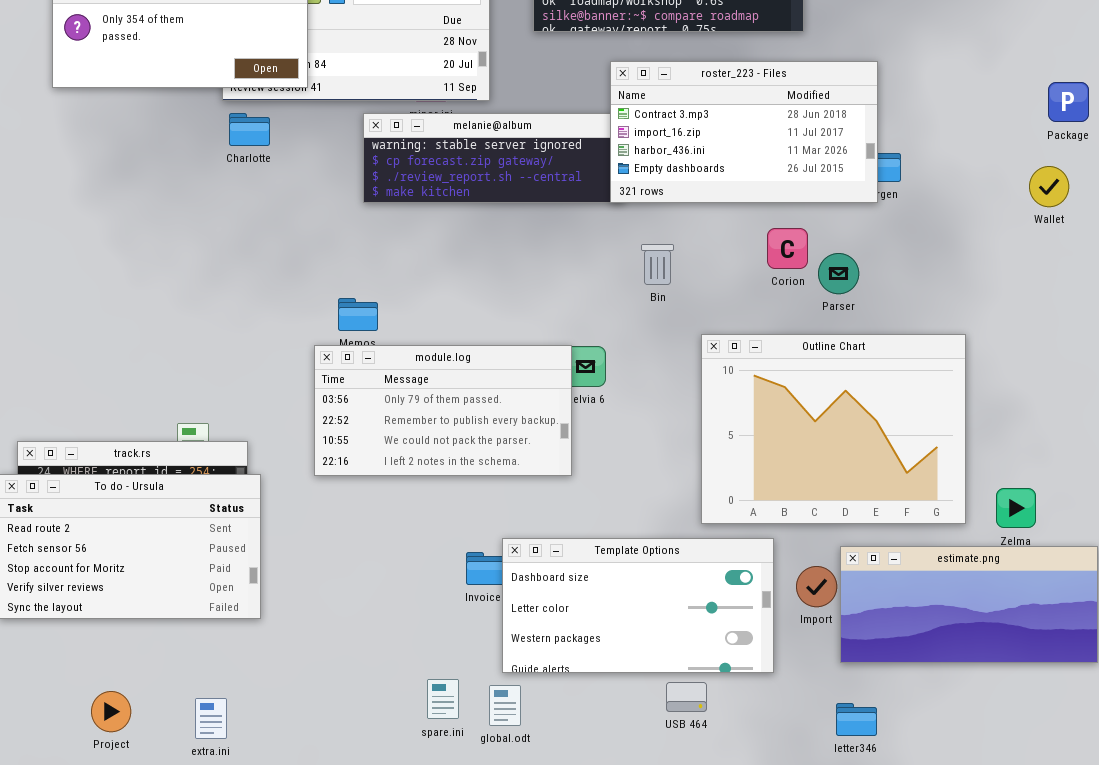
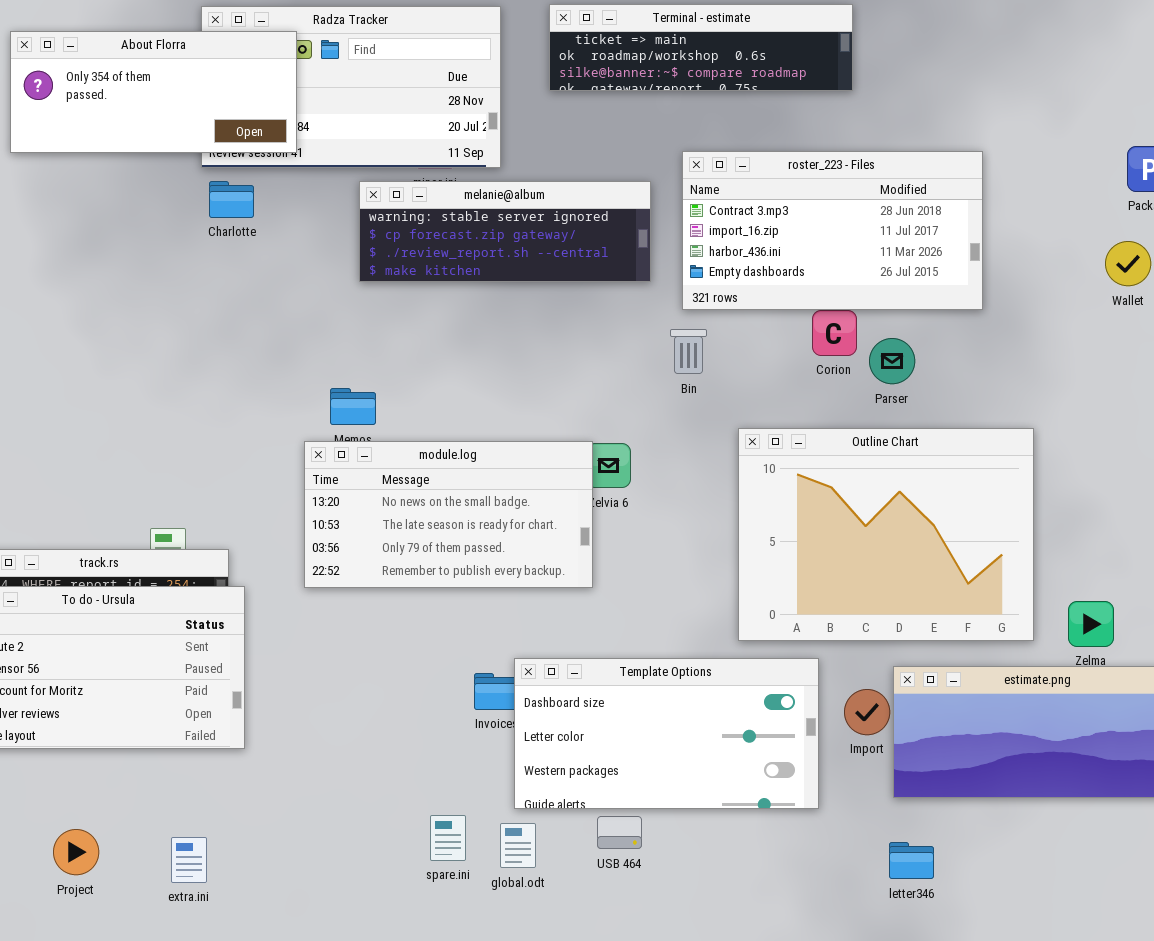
roster_223 - Files: [610,61,878,203] -> [682,151,983,310], moved
module.log: [314,345,572,476] -> [304,441,593,588], scrolled up 2 rows
USB 464: [666,682,707,712] -> [597,816,642,849], moved

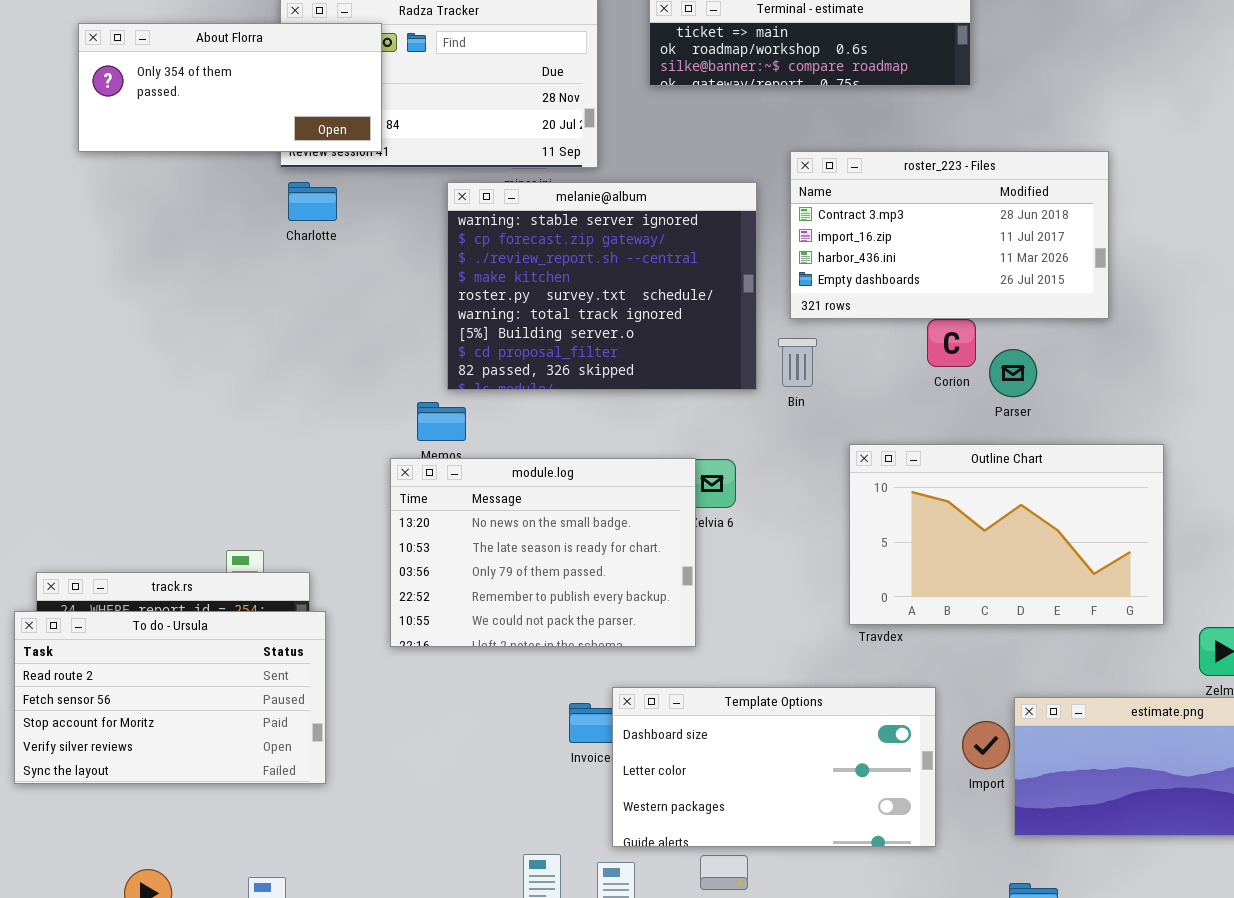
melanie@album: [359,181,651,282] -> [447,182,757,390], resized
Outline Chart: [738,428,1034,641] -> [849,444,1164,625], resized
module.log: [304,441,593,588] -> [390,458,696,647], resized

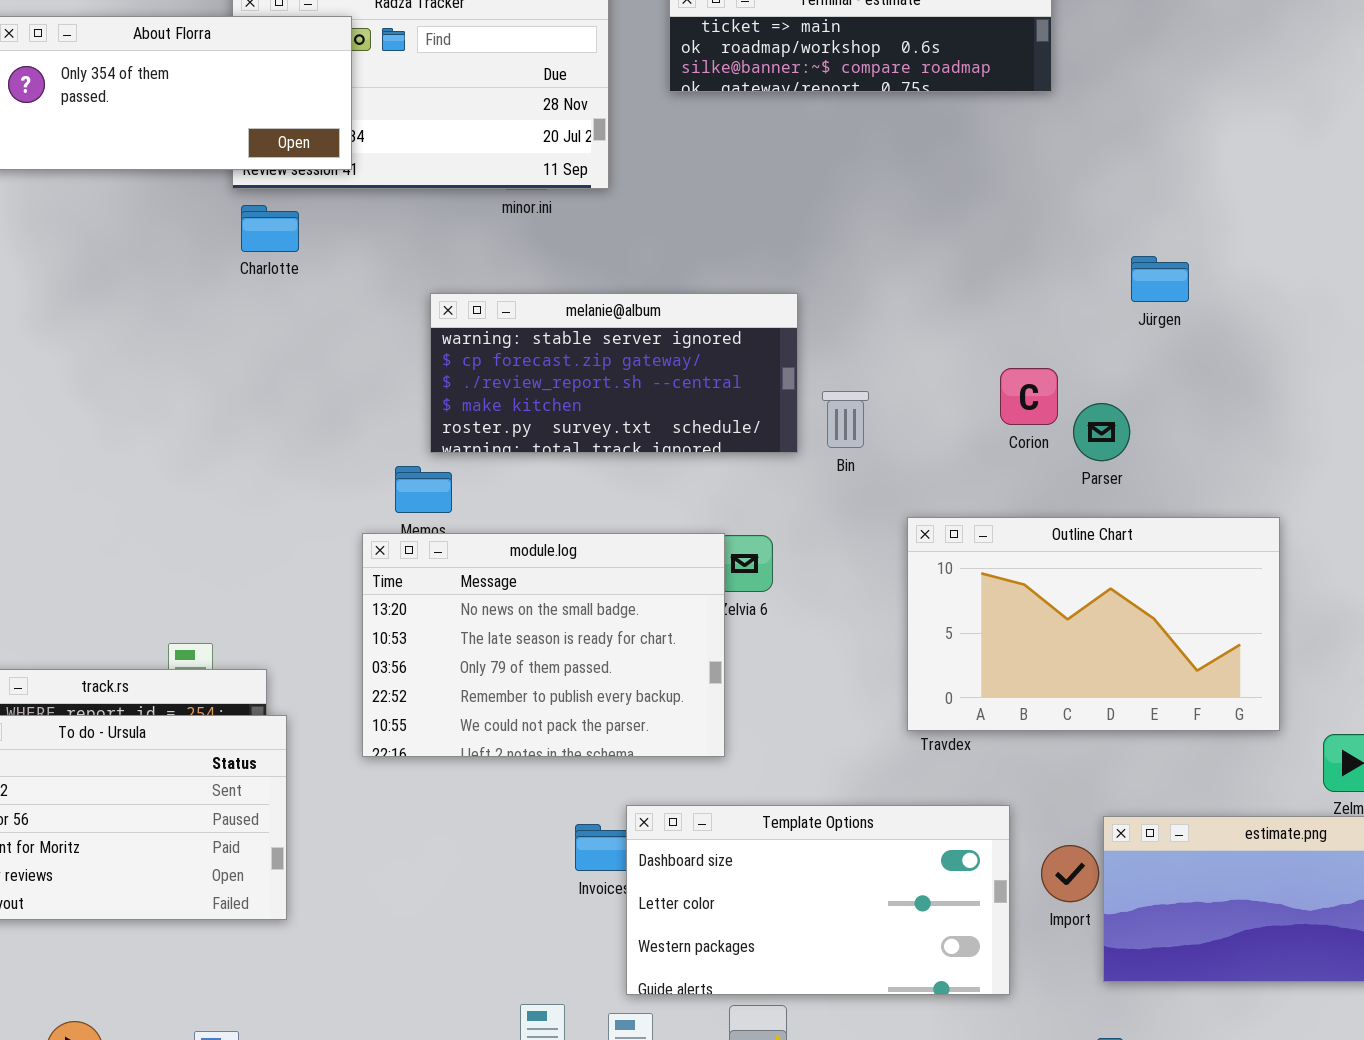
roster_223 - Files: [790,151,1109,319] -> none, closed
melanie@album: [447,182,757,390] -> [430,293,798,453], resized

